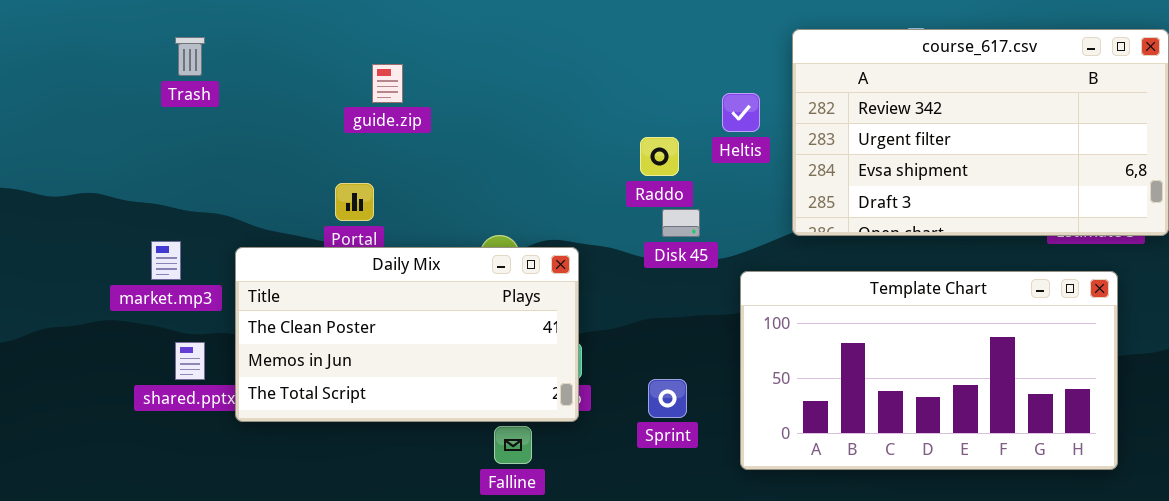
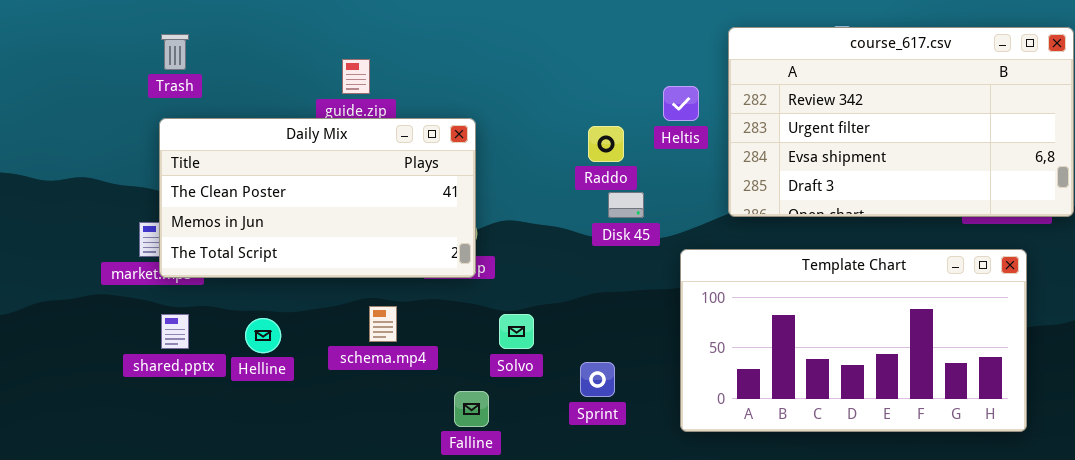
Daily Mix: [235,247,579,422] -> [159,118,476,278], moved
Sprint: [648,379,687,418] -> [580,362,615,397], moved

